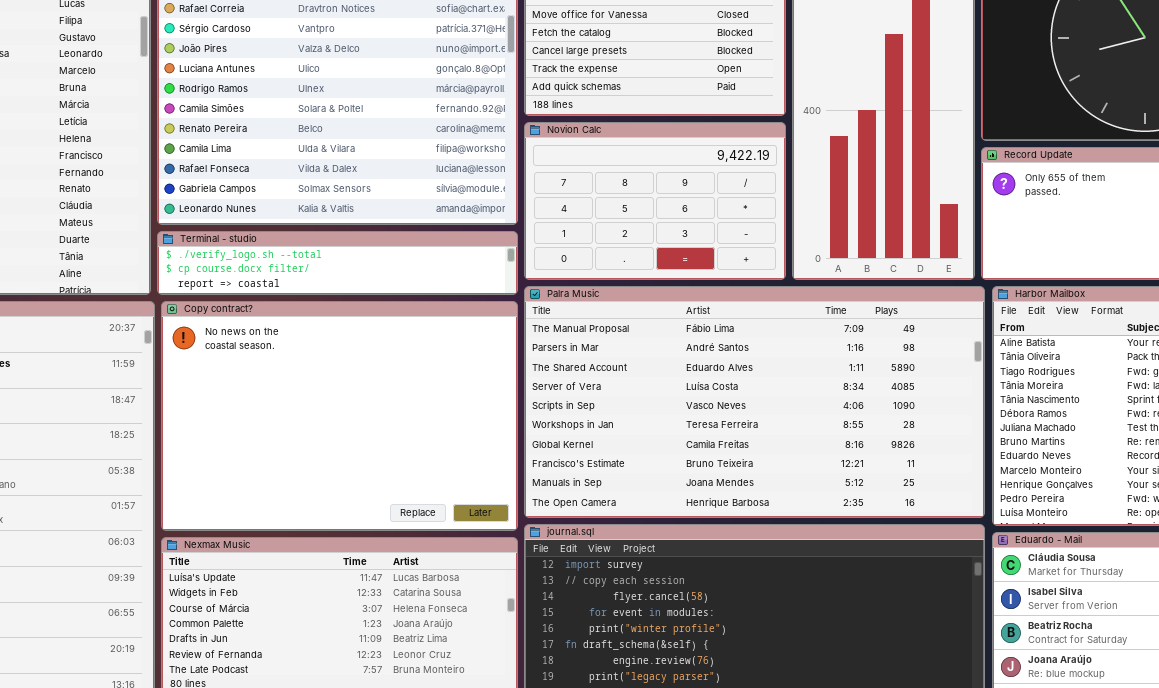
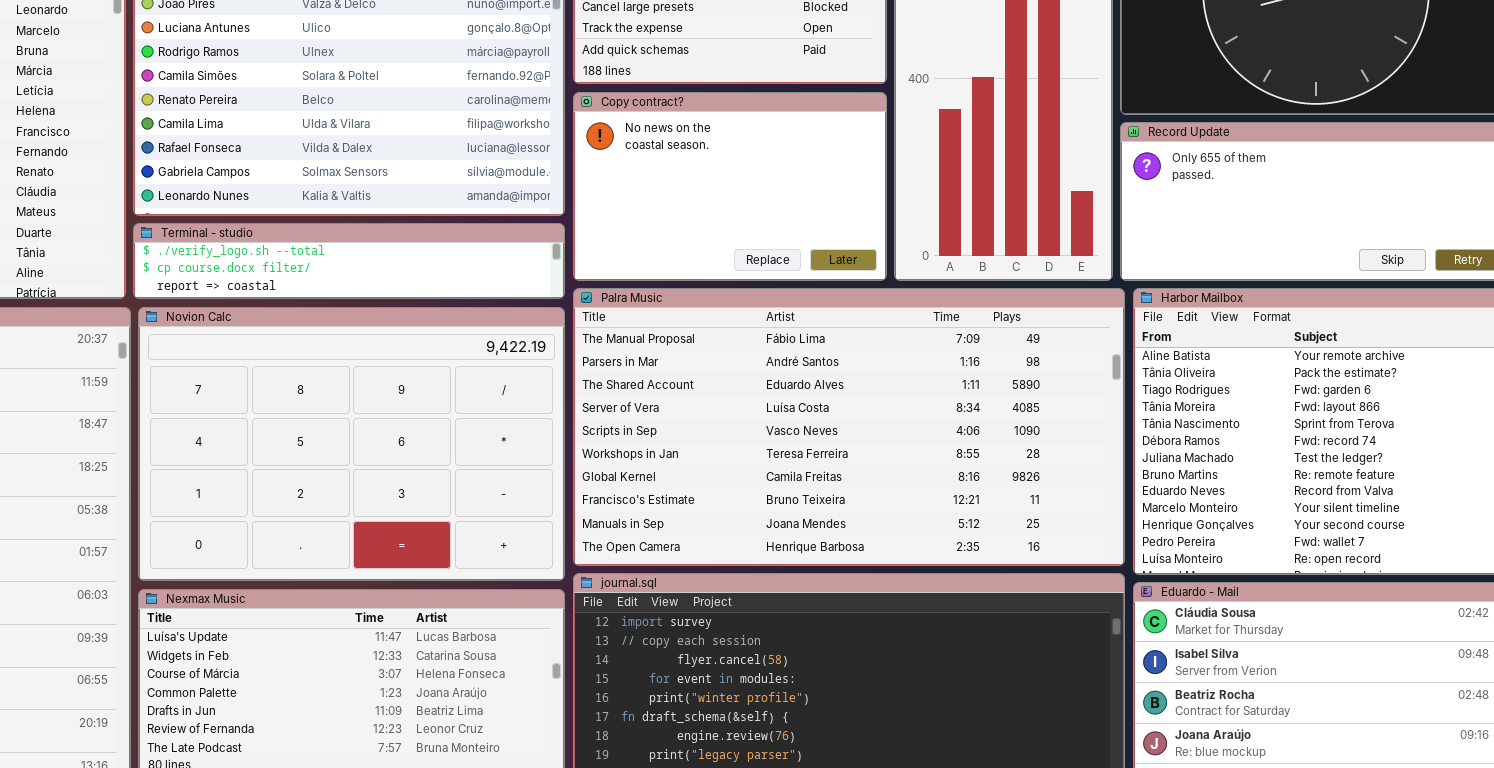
Novion Calc: [524,122,786,280] -> [138,307,565,581], moved, resized
Copy contract?: [161,301,518,531] -> [573,92,887,281], moved, resized

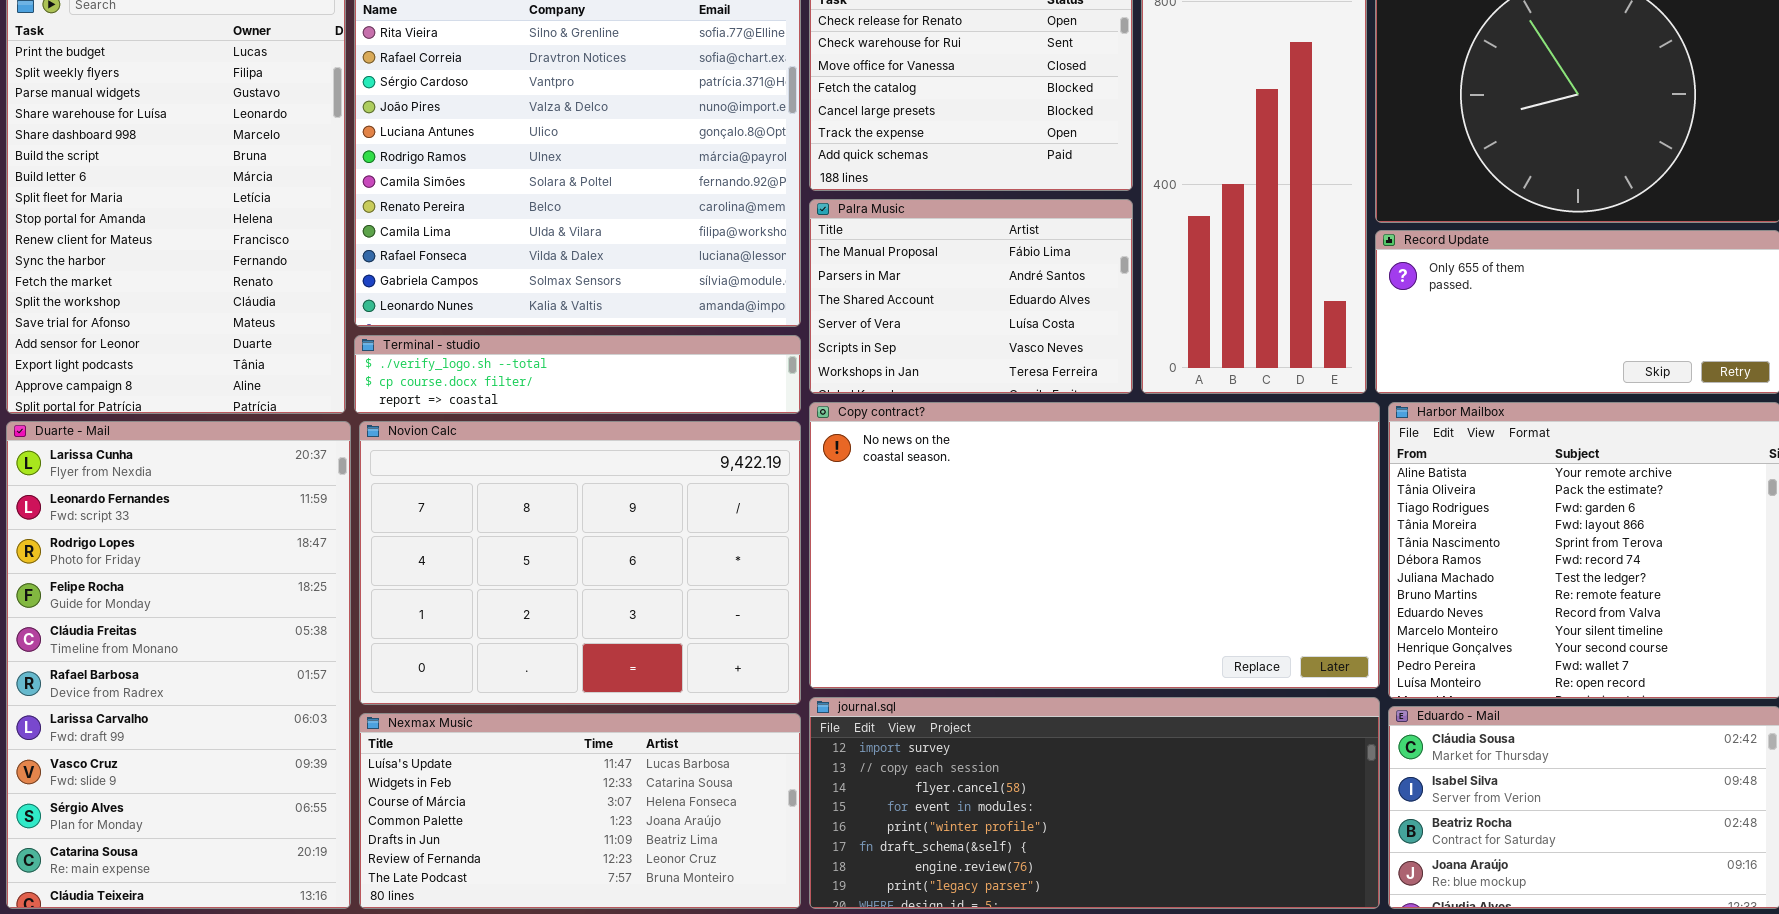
Copy contract?: [573,92,887,281] -> [809,402,1380,689], moved, resized
Palra Music: [573,288,1125,566] -> [809,199,1133,394], moved, resized

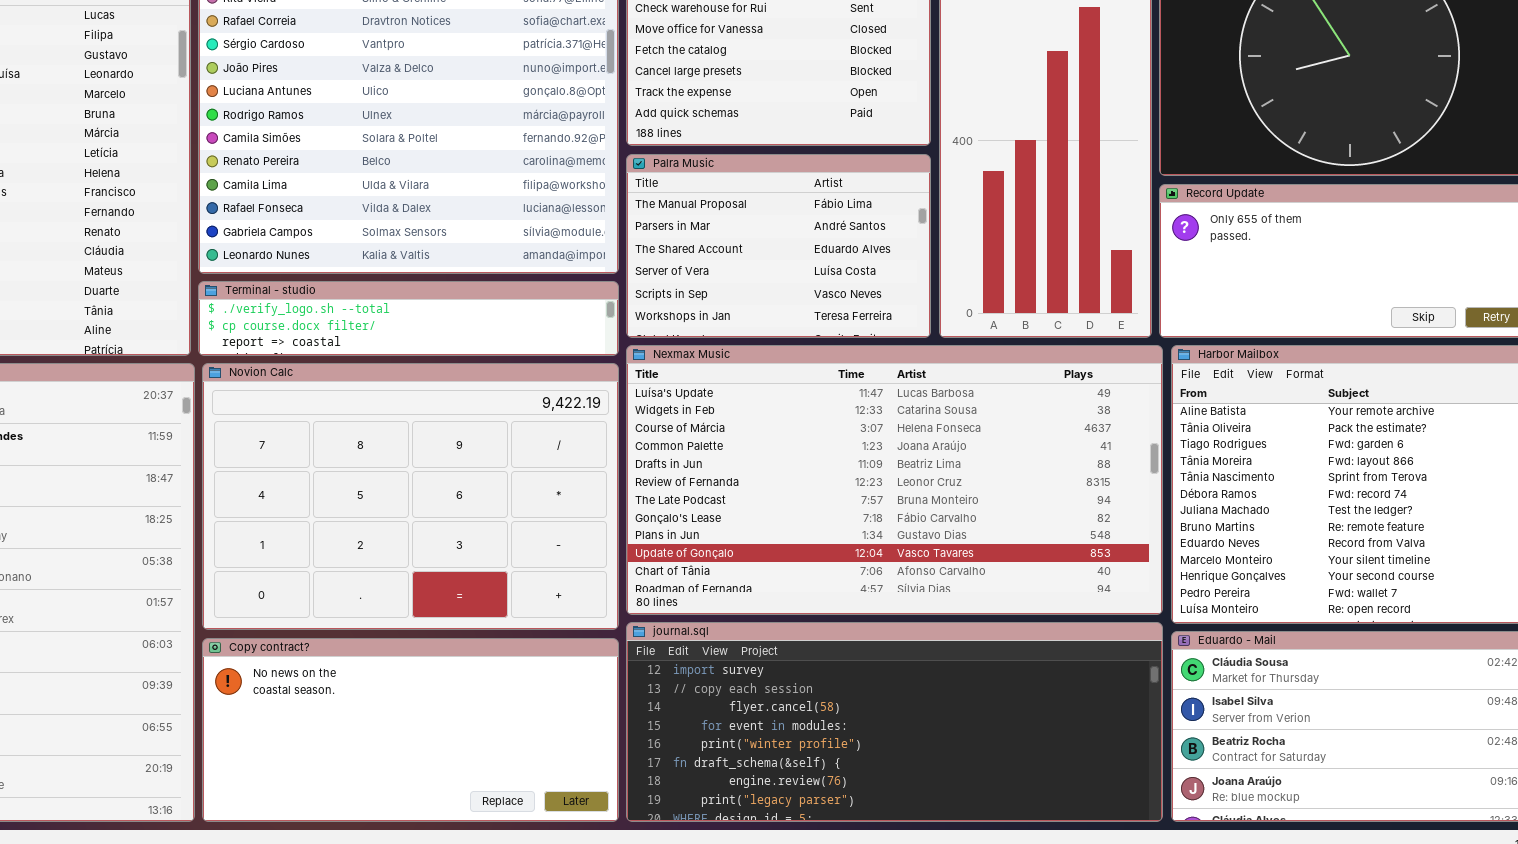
Copy contract?: [809,402,1380,689] -> [202,638,619,822], moved, resized
Nexmax Music: [359,713,801,909] -> [626,345,1163,615], moved, resized

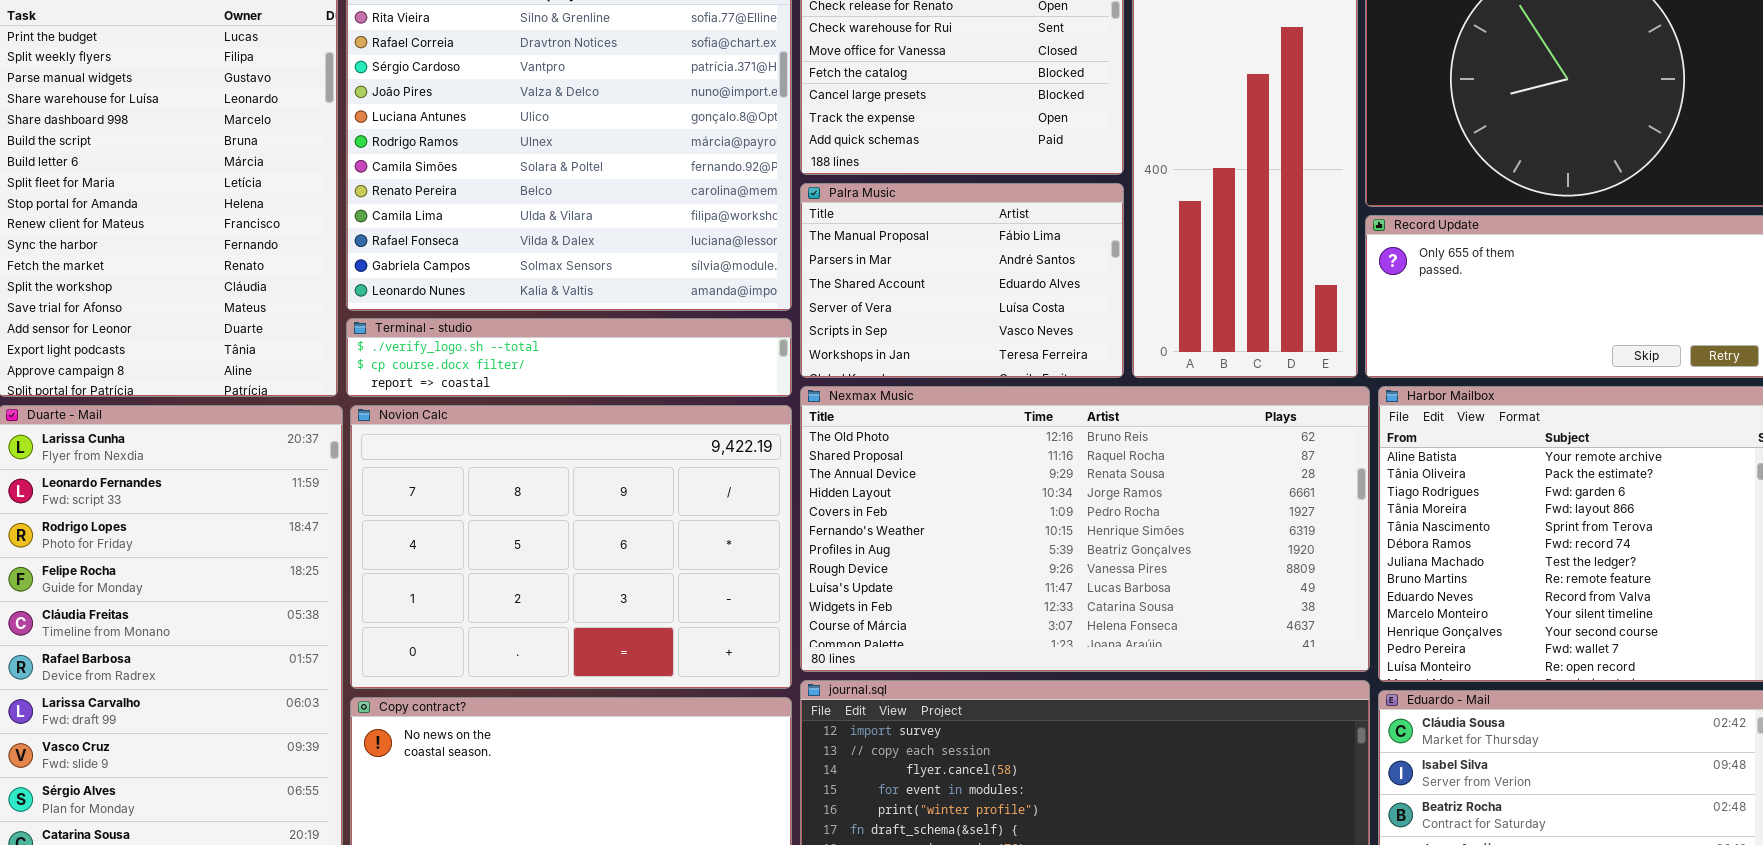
Nexmax Music: [626,345,1163,615] -> [800,386,1370,672], scrolled up 8 rows

